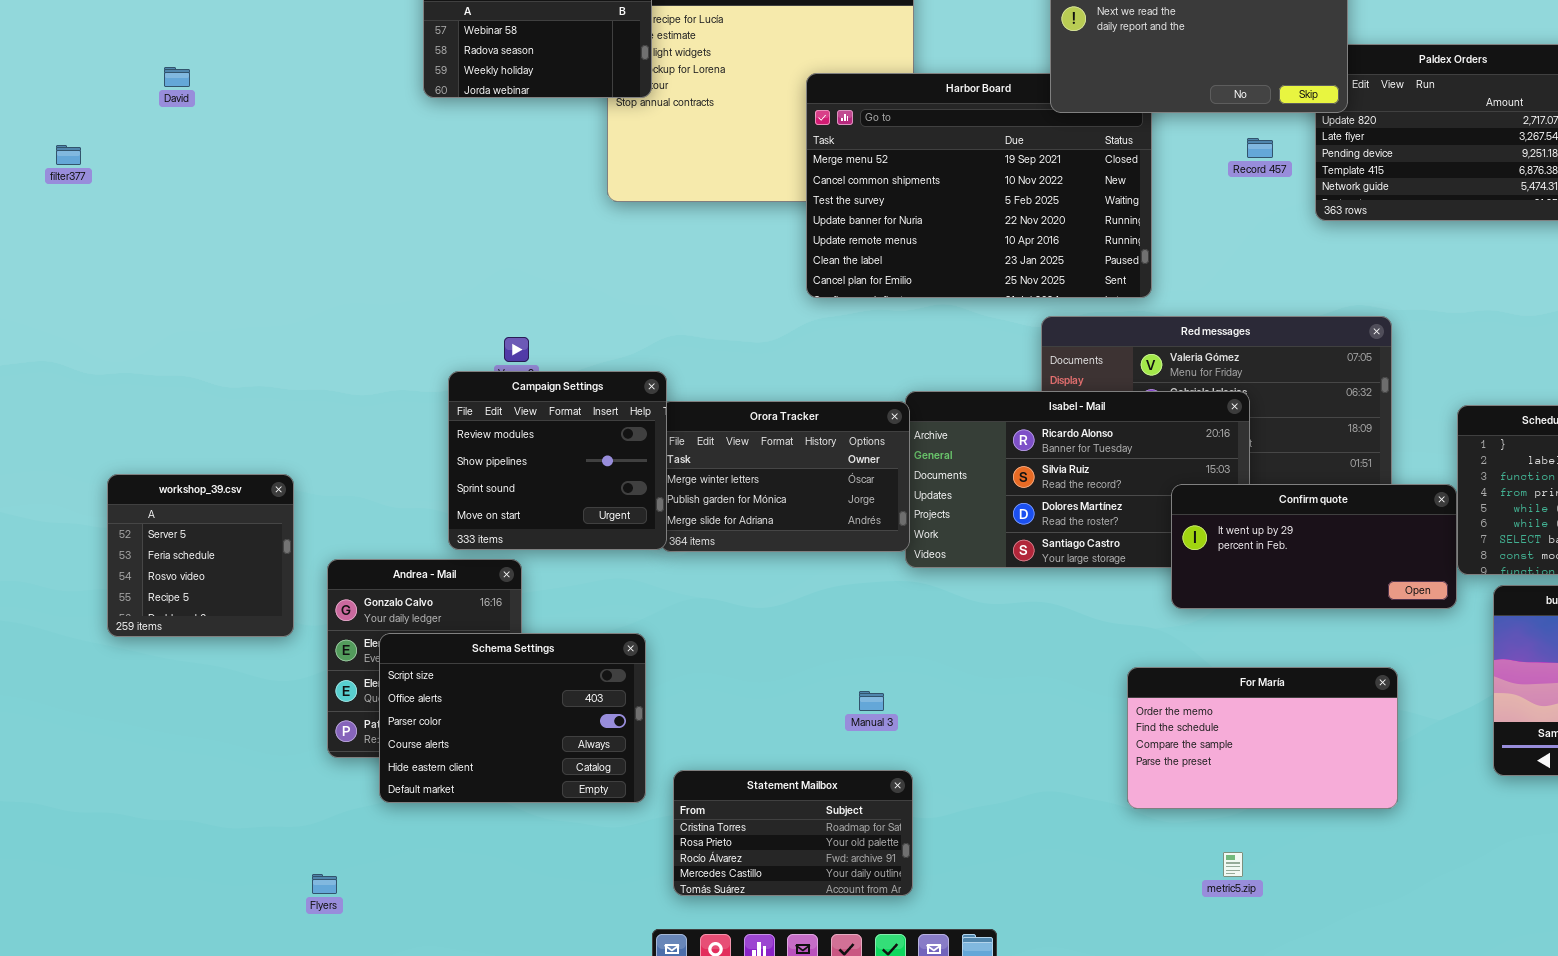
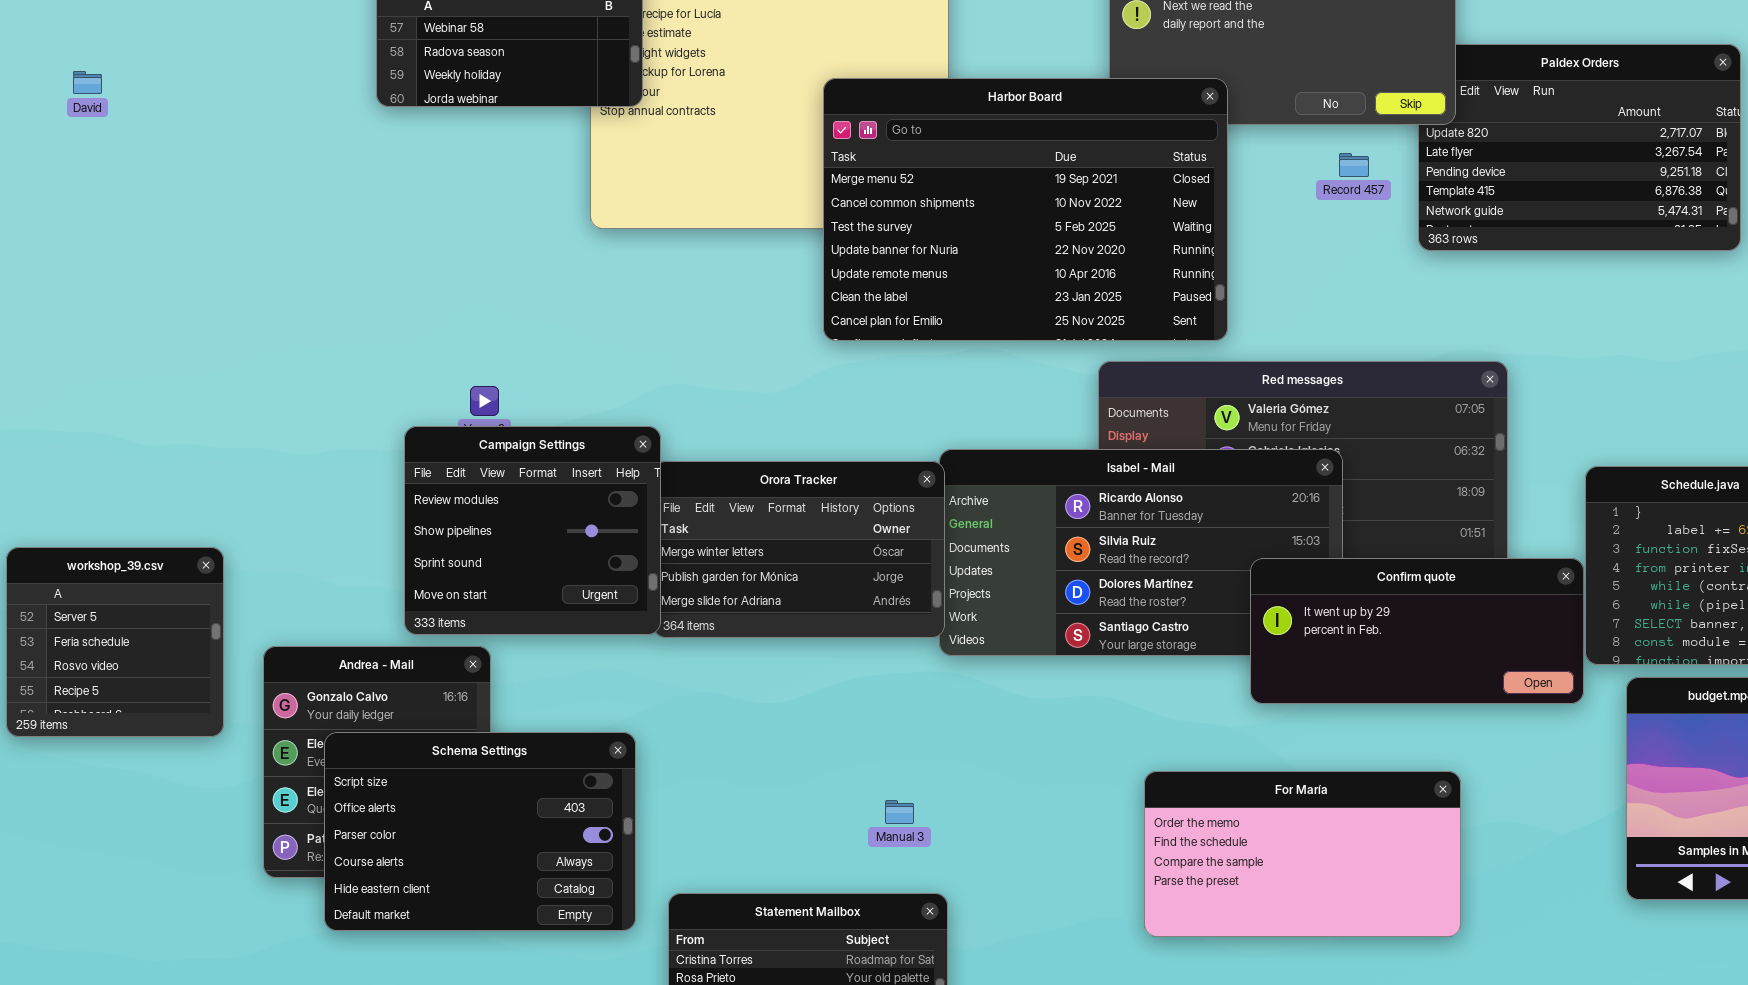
Harbor Board: [806,73,1152,298] -> [823,78,1228,341], raised
For María: [1127,667,1398,809] -> [1144,771,1461,937], moved

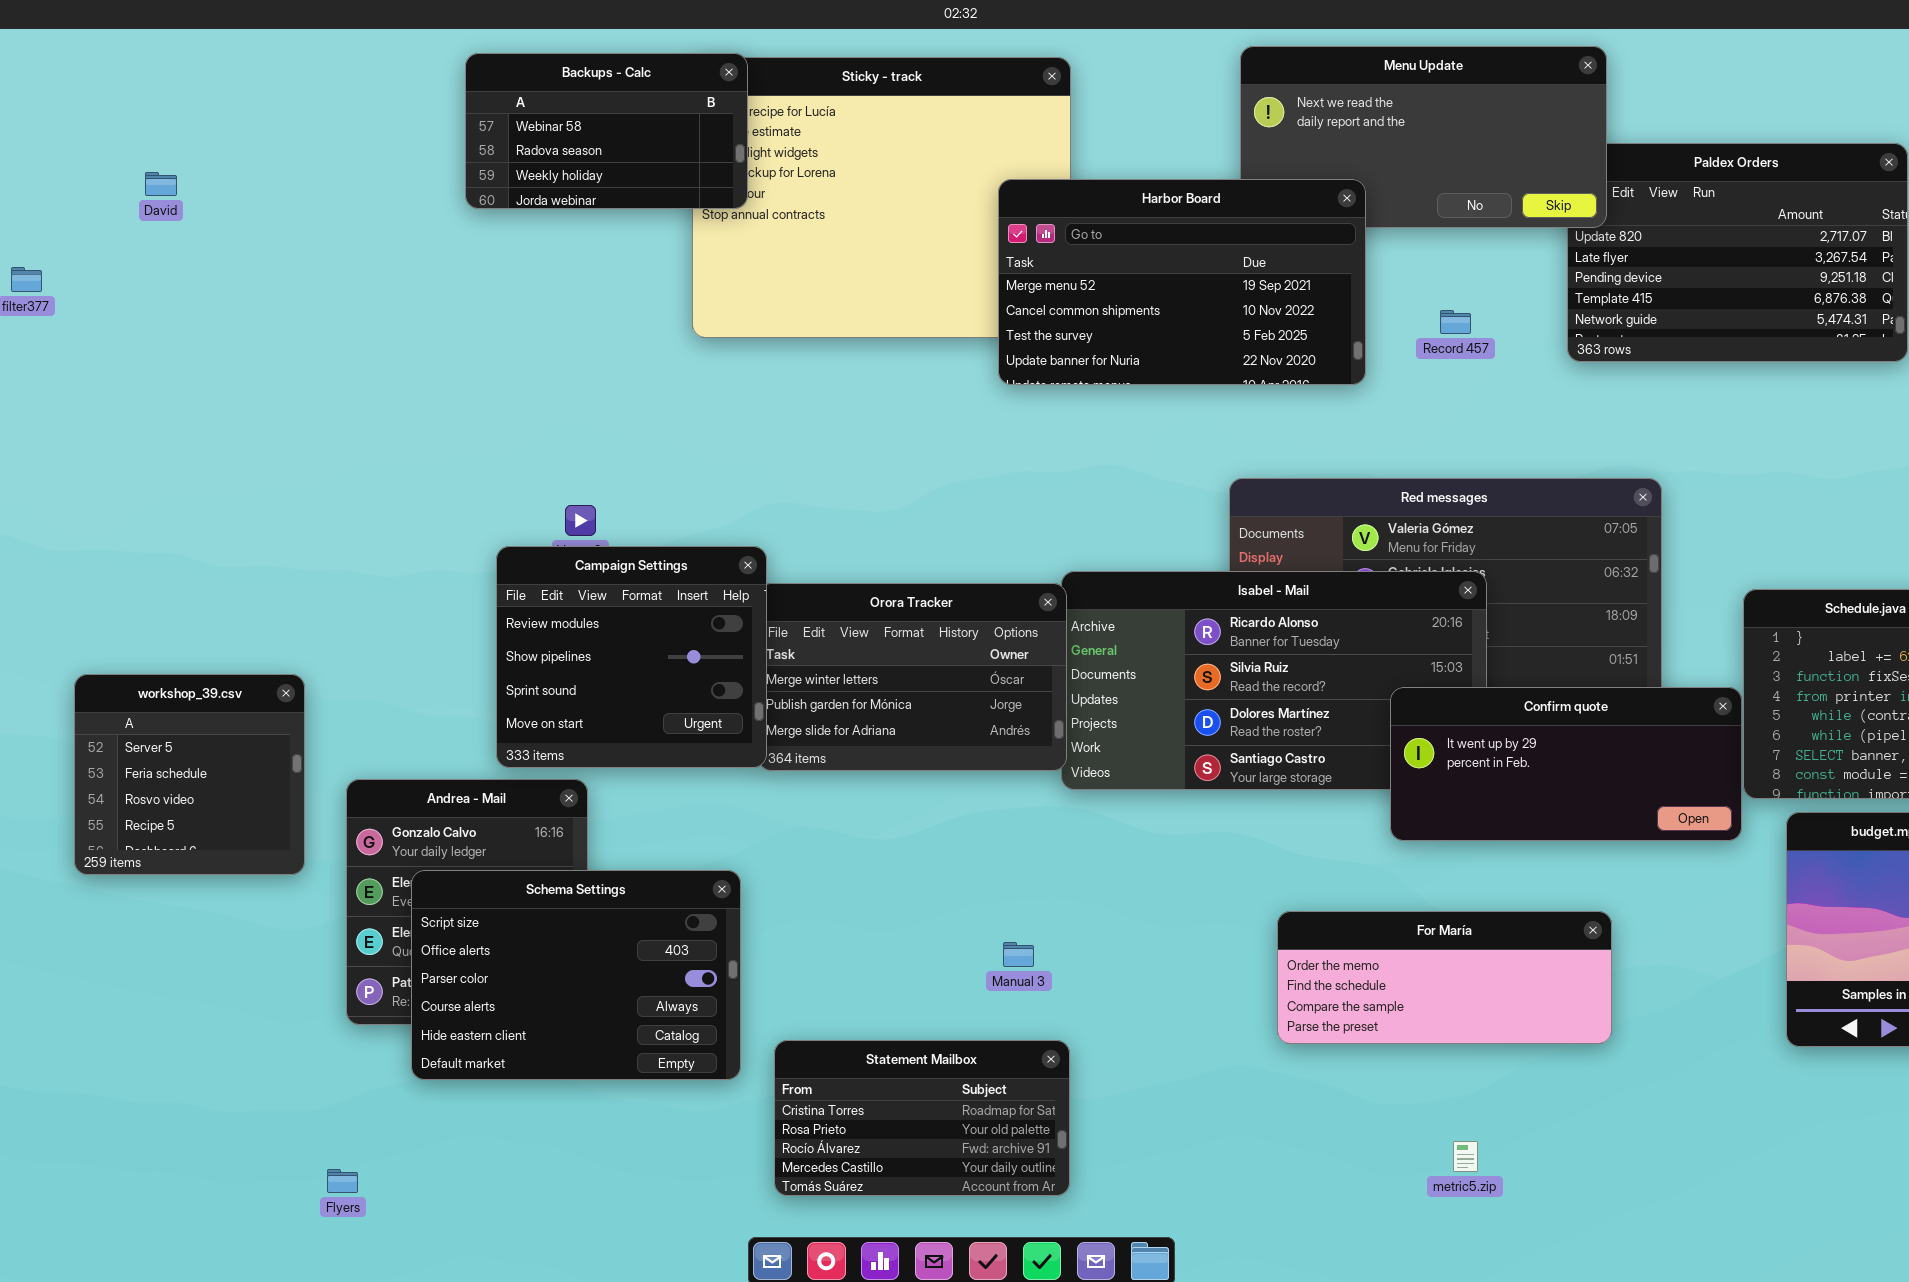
Harbor Board: [823,78,1228,341] -> [998,179,1366,385], resized
Record 457: [1339,153,1369,177] -> [1440,310,1471,334], moved
For María: [1144,771,1461,937] -> [1277,911,1612,1044], resized

